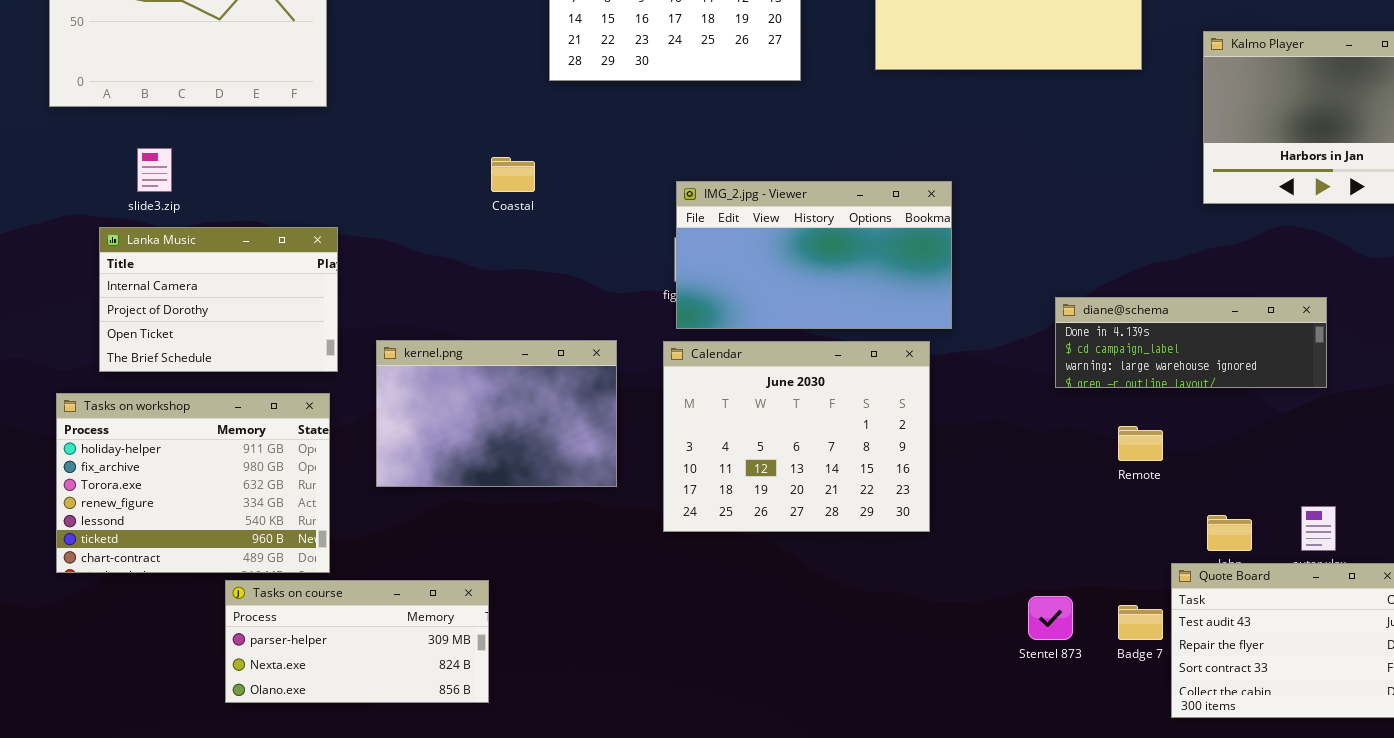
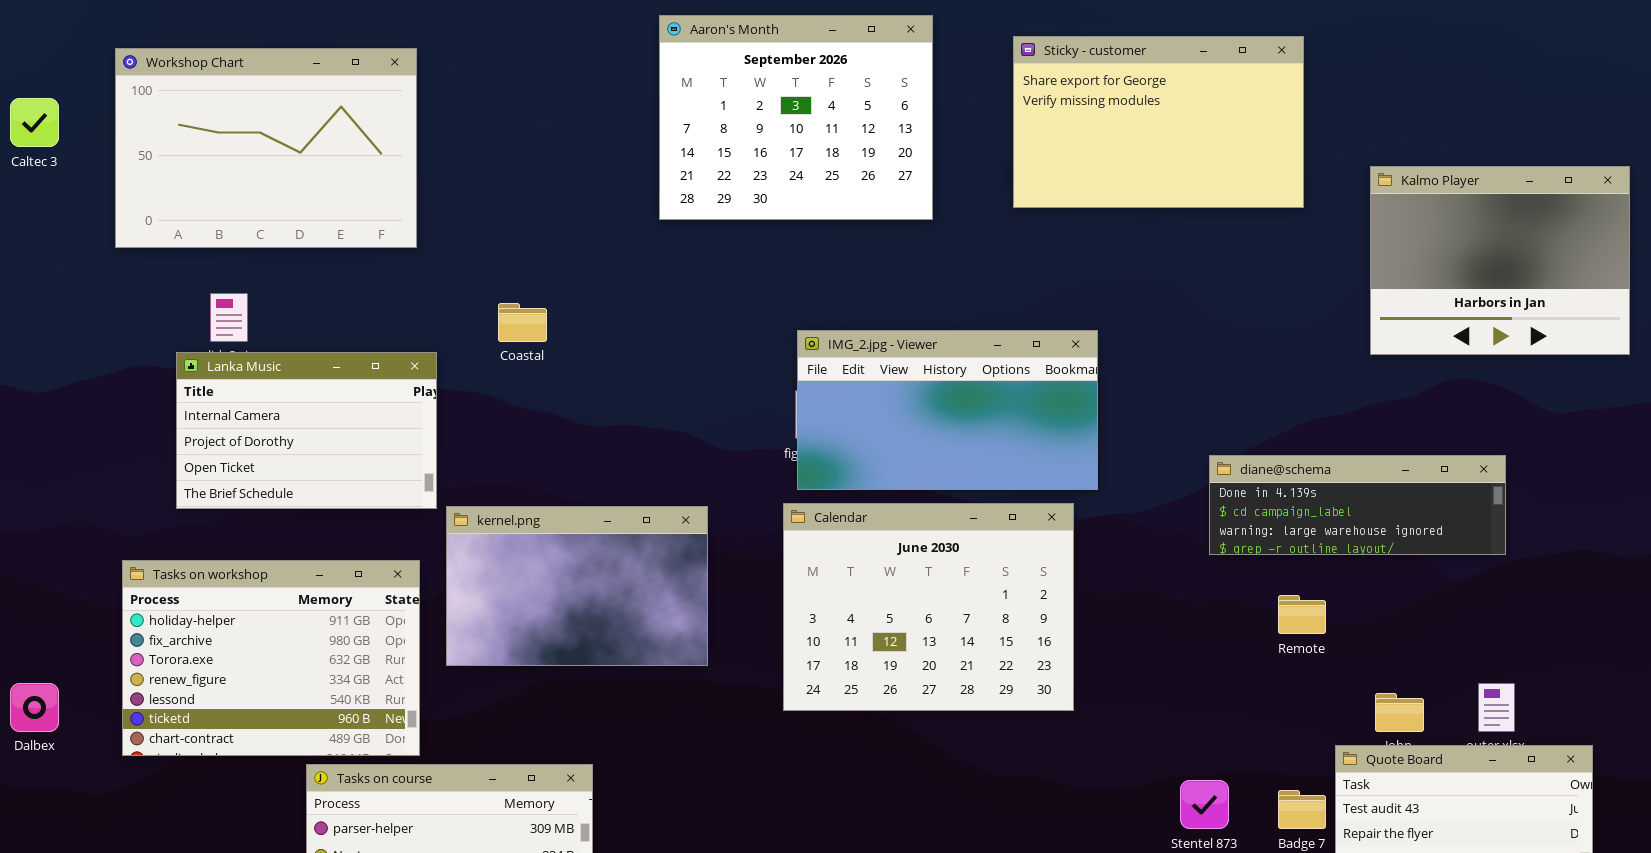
Coastal: [491,157,535,192] -> [498,303,547,342], moved
Lanka Music: [99,227,338,372] -> [176,352,437,509], moved
kernel.png: [376,340,617,487] -> [446,506,708,666], moved

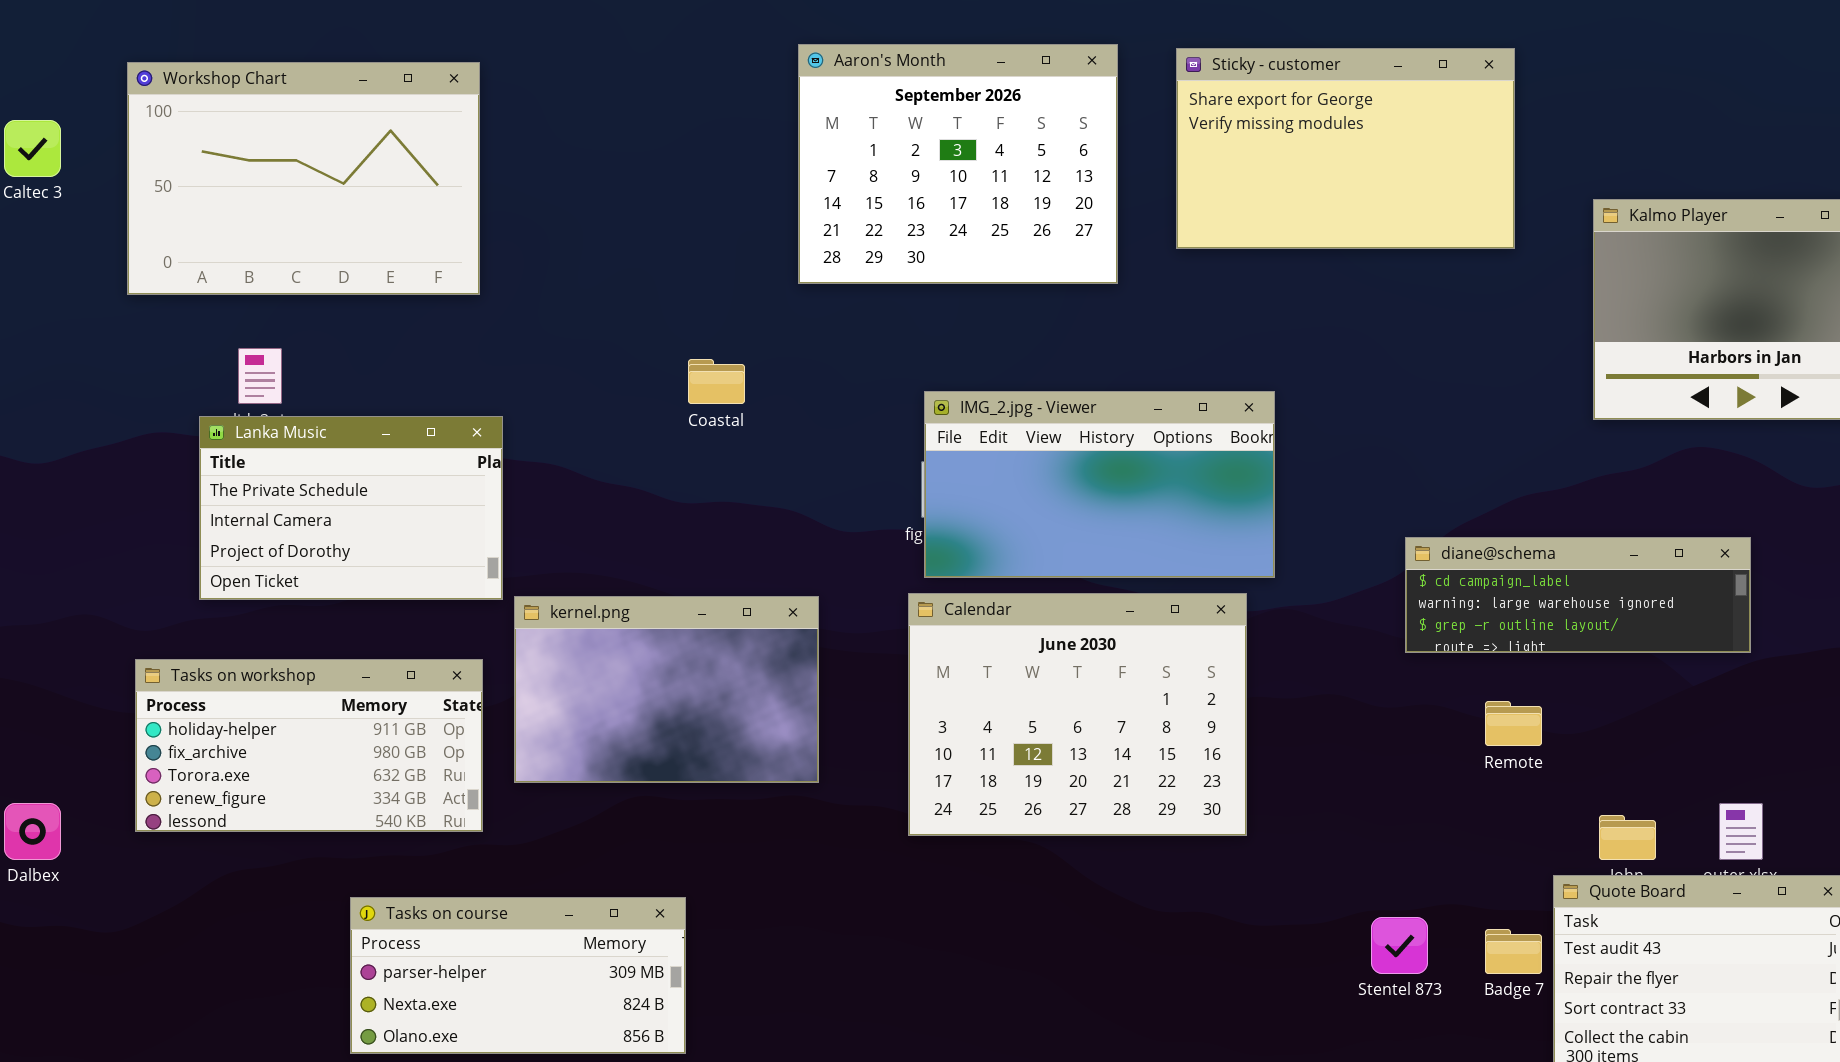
Aaron's Month: [659,15,933,220] -> [798,44,1118,284], moved
Coastal: [498,303,547,342] -> [688,359,745,404], moved
Lanka Music: [176,352,437,509] -> [199,416,503,600], scrolled up 1 row
diane@schema: [1209,455,1506,555] -> [1405,537,1751,653], scrolled down 1 row
Tasks on workshop: [122,560,420,756] -> [135,659,483,832], resized

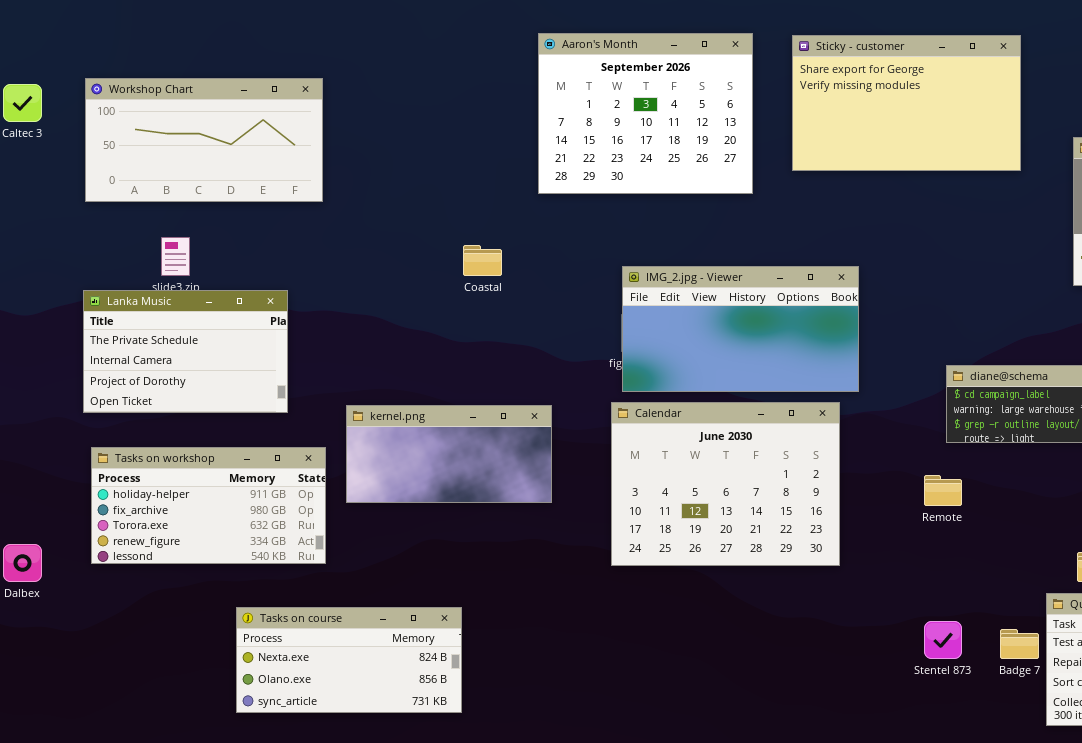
Workshop Chart: [127,62,480,295] -> [85,78,323,202], resized
Lanka Music: [199,416,503,600] -> [83,290,288,413], moved
kernel.png: [514,596,819,783] -> [346,405,552,503], resized
Remote: [1485,701,1542,746] -> [924,475,962,506], moved
Tasks on course: [350,897,686,1054] -> [236,607,462,713], scrolled down 1 row

